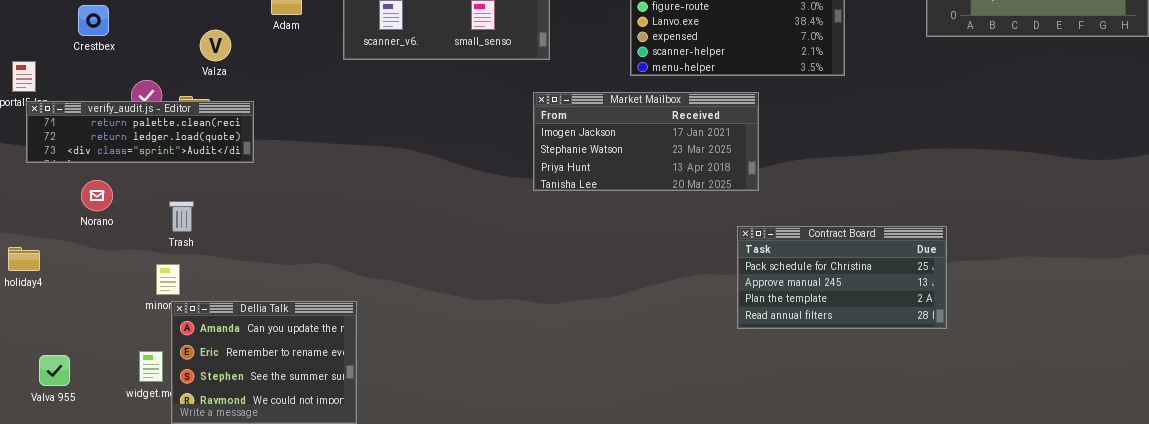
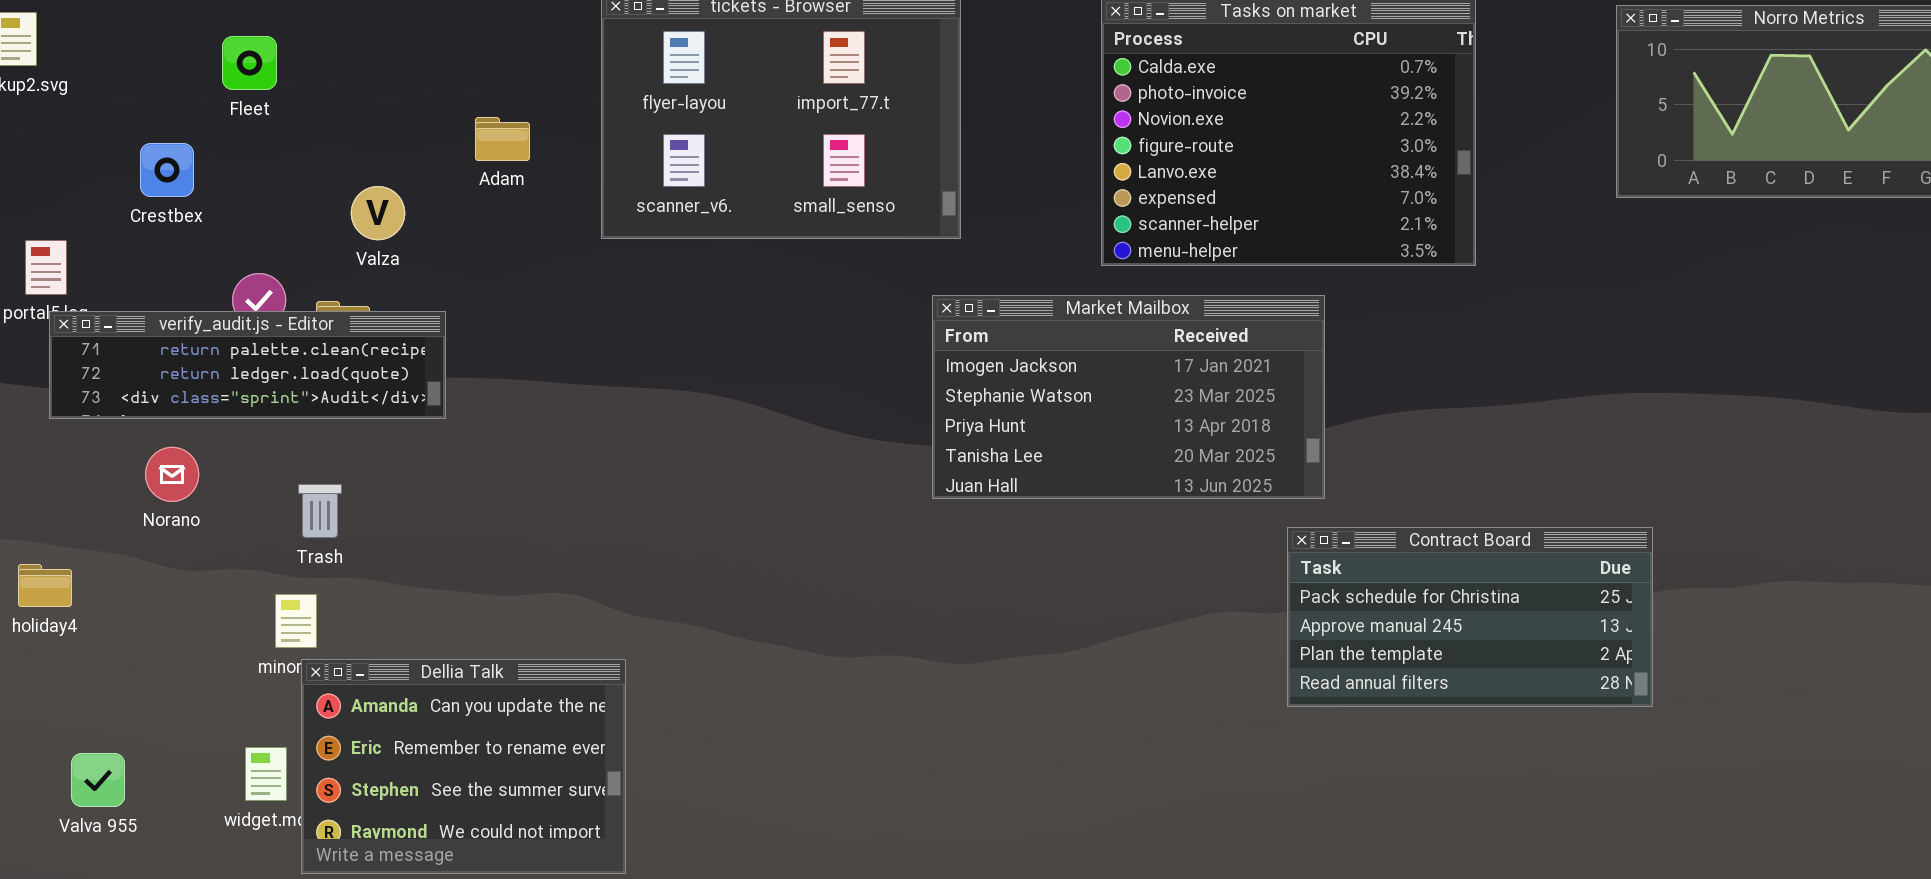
Market Mailbox: [533,92,759,191] -> [932,295,1325,499], resized

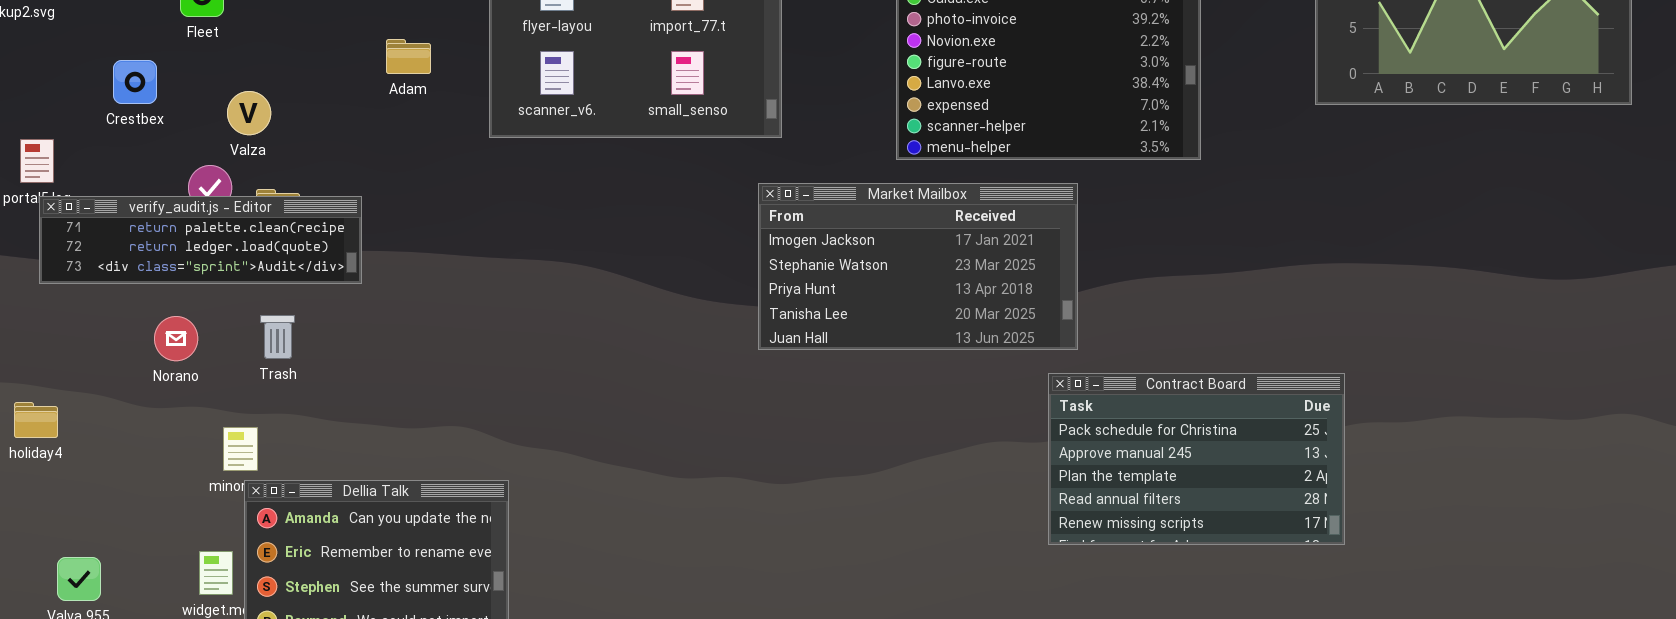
Valza: [351,186,405,240] -> [227,91,271,135], moved
Norano: [145,447,199,502] -> [154,316,198,361], moved
Trash: [298,484,342,538] -> [260,315,295,359], moved
Contract Board: [1287,527,1653,707] -> [1048,373,1345,545], resized

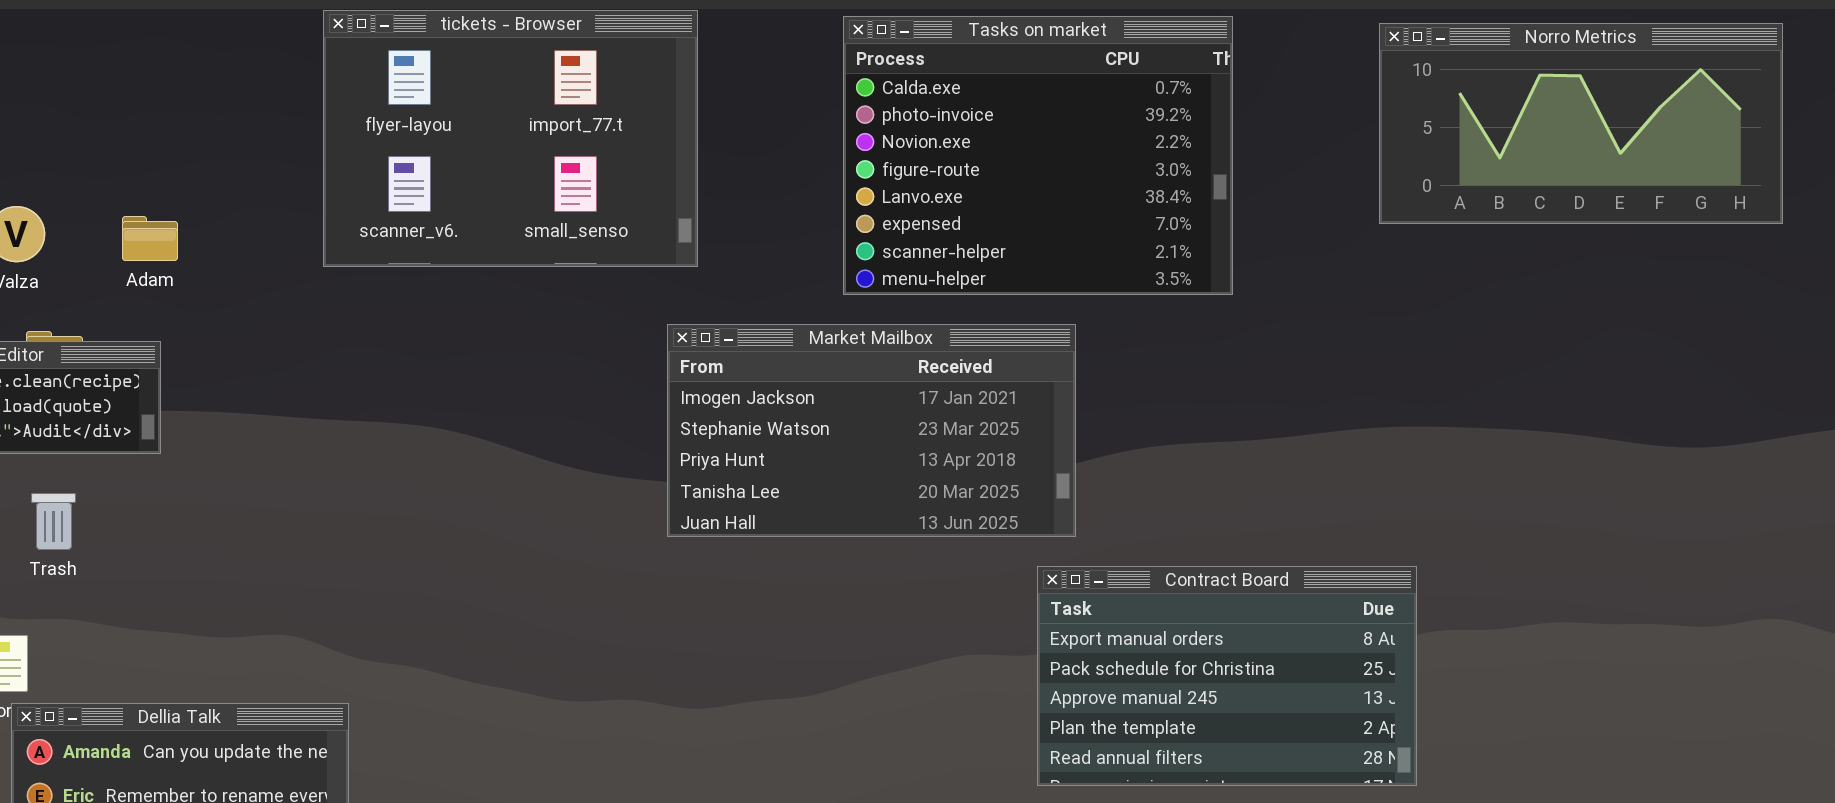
Adam: [386,39,431,74] -> [122,216,178,261], moved
Contract Board: [1048,373,1345,545] -> [1037,566,1417,786], scrolled up 1 row

